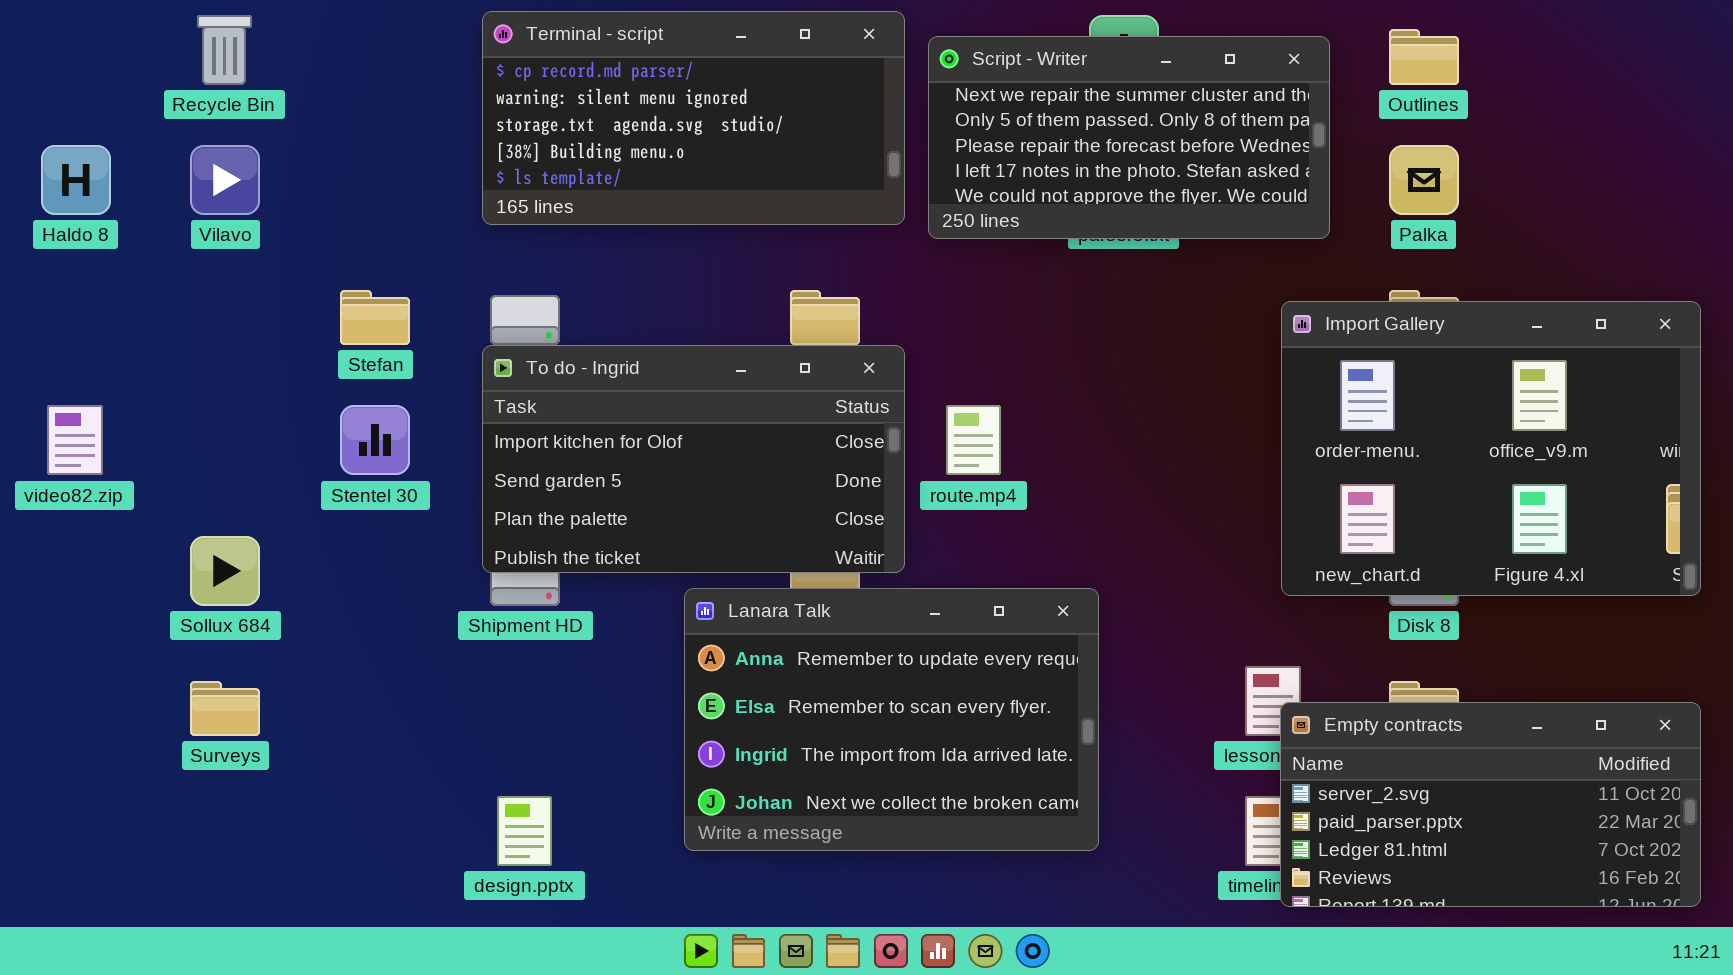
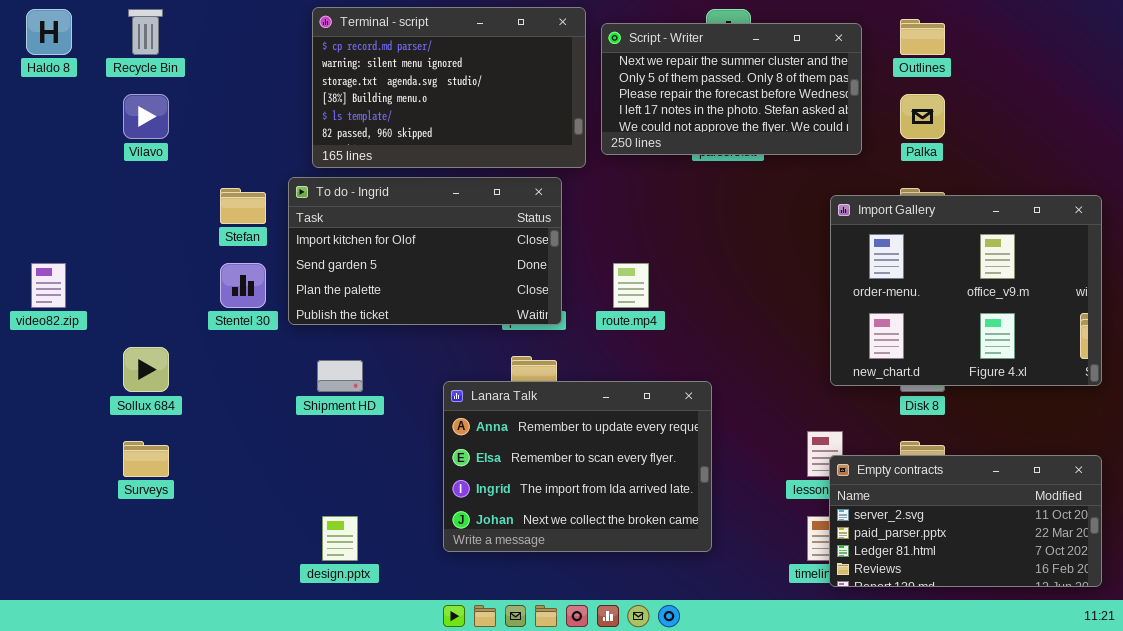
Terminal - script: [482,11,905,225] -> [312,7,586,168], resized
Haldo 8: [41,145,111,215] -> [26,9,72,55], moved
To do - Ingrid: [482,345,905,573] -> [288,177,562,325], moved

